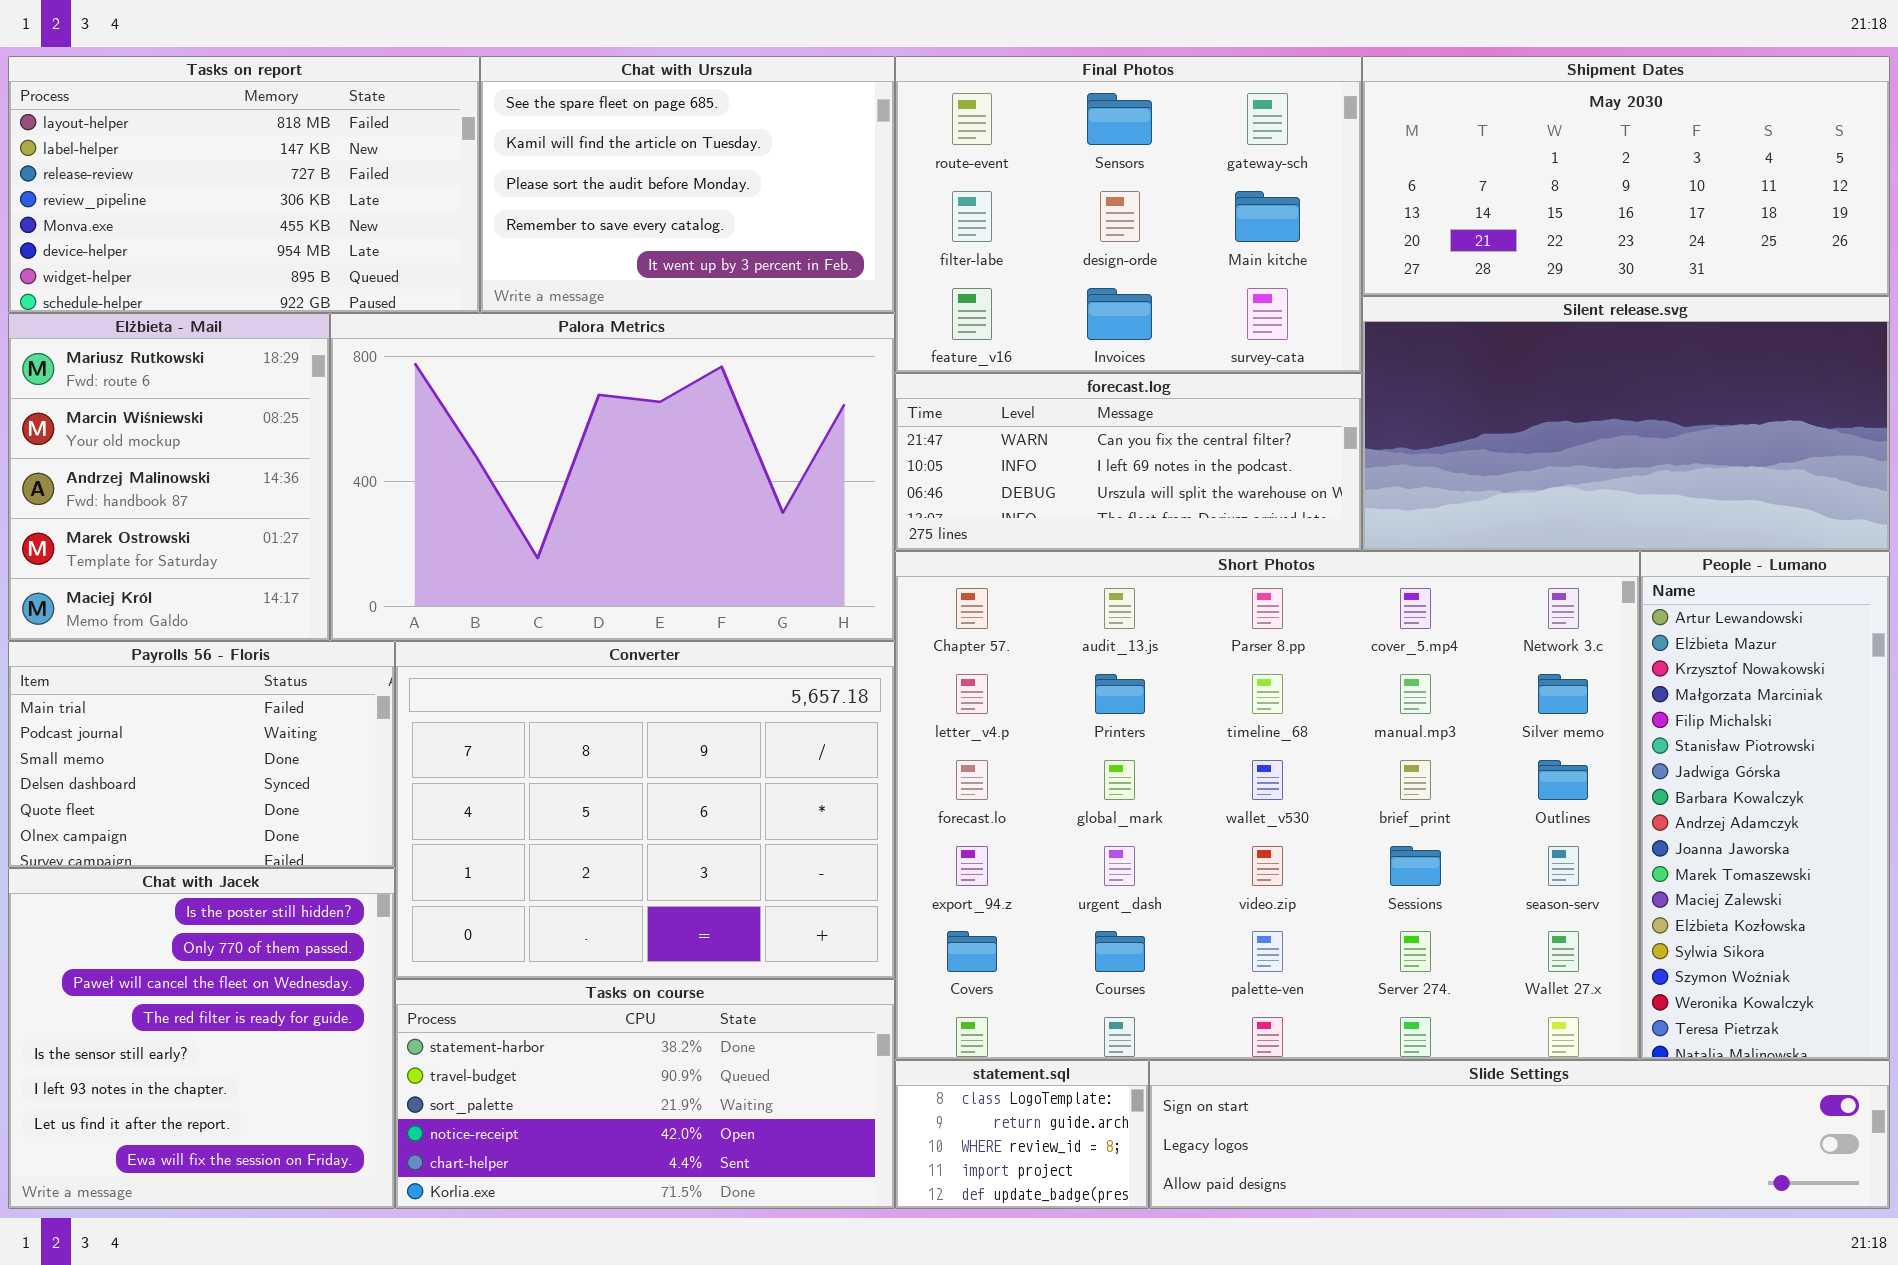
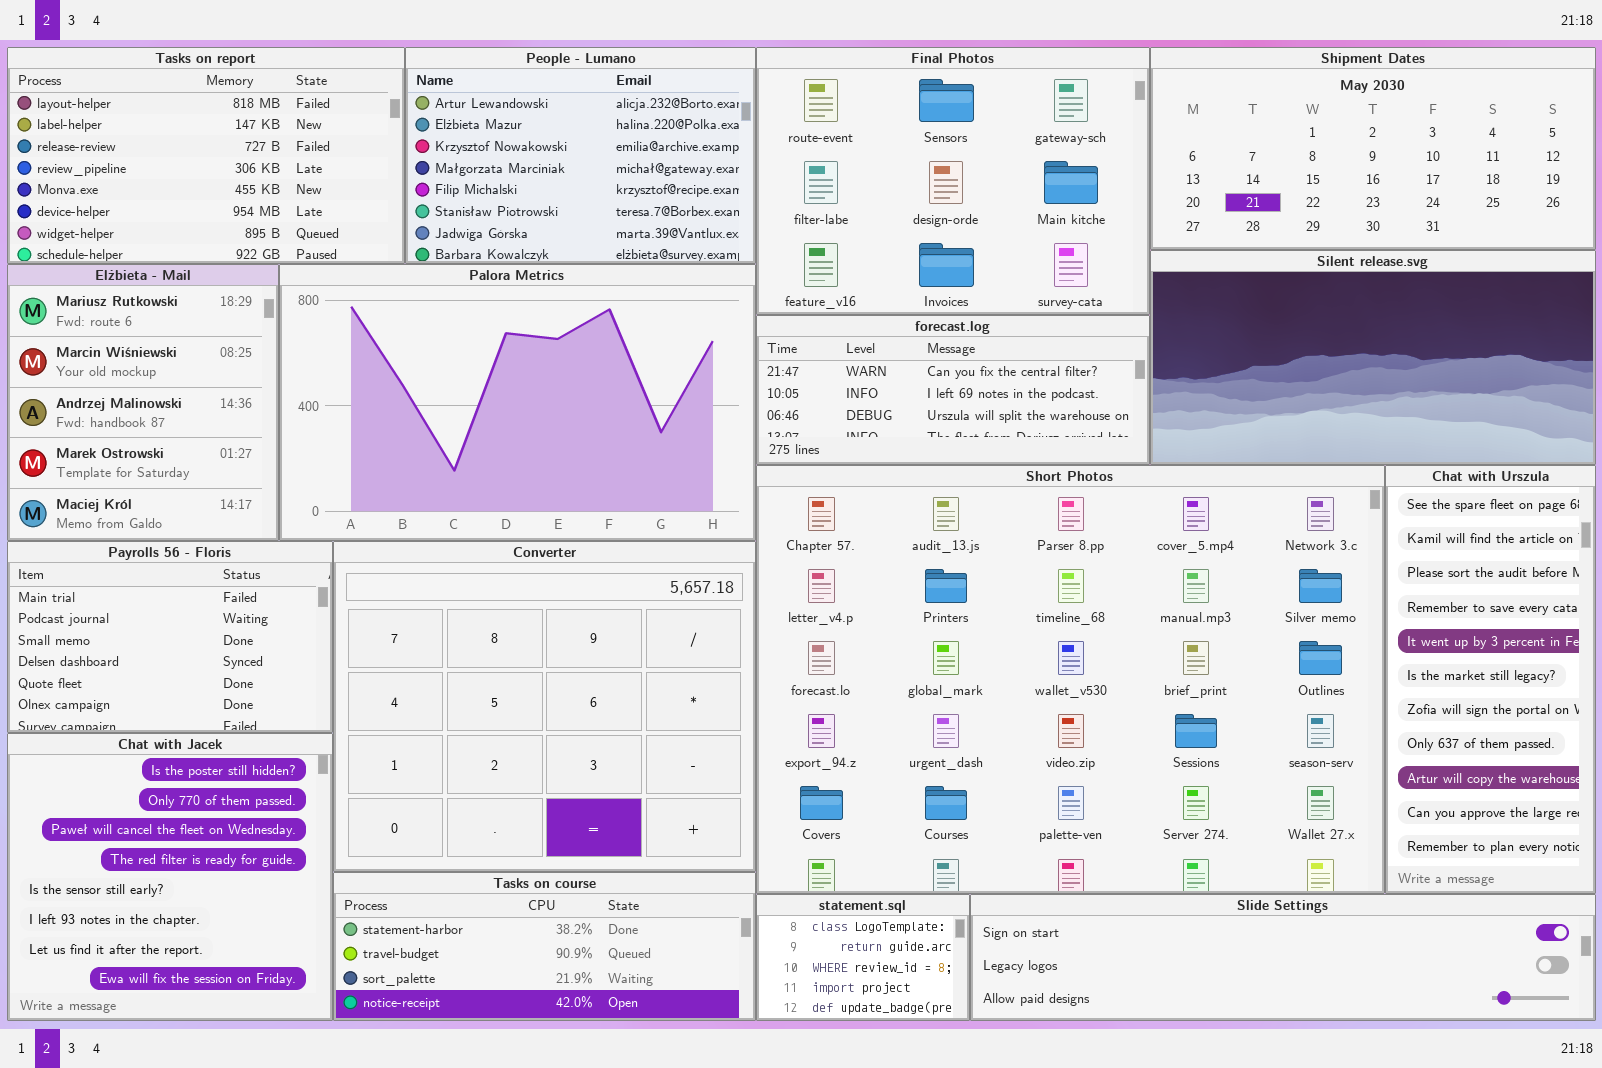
Chat with Urszula: [480,56,895,313] -> [1385,465,1596,894], moved, resized
People - Lumano: [1640,551,1890,1060] -> [405,47,756,264], moved, resized
Converter: [395,641,895,979] -> [333,541,756,872], resized
Tasks on course: [395,979,895,1209] -> [333,872,756,1021], resized

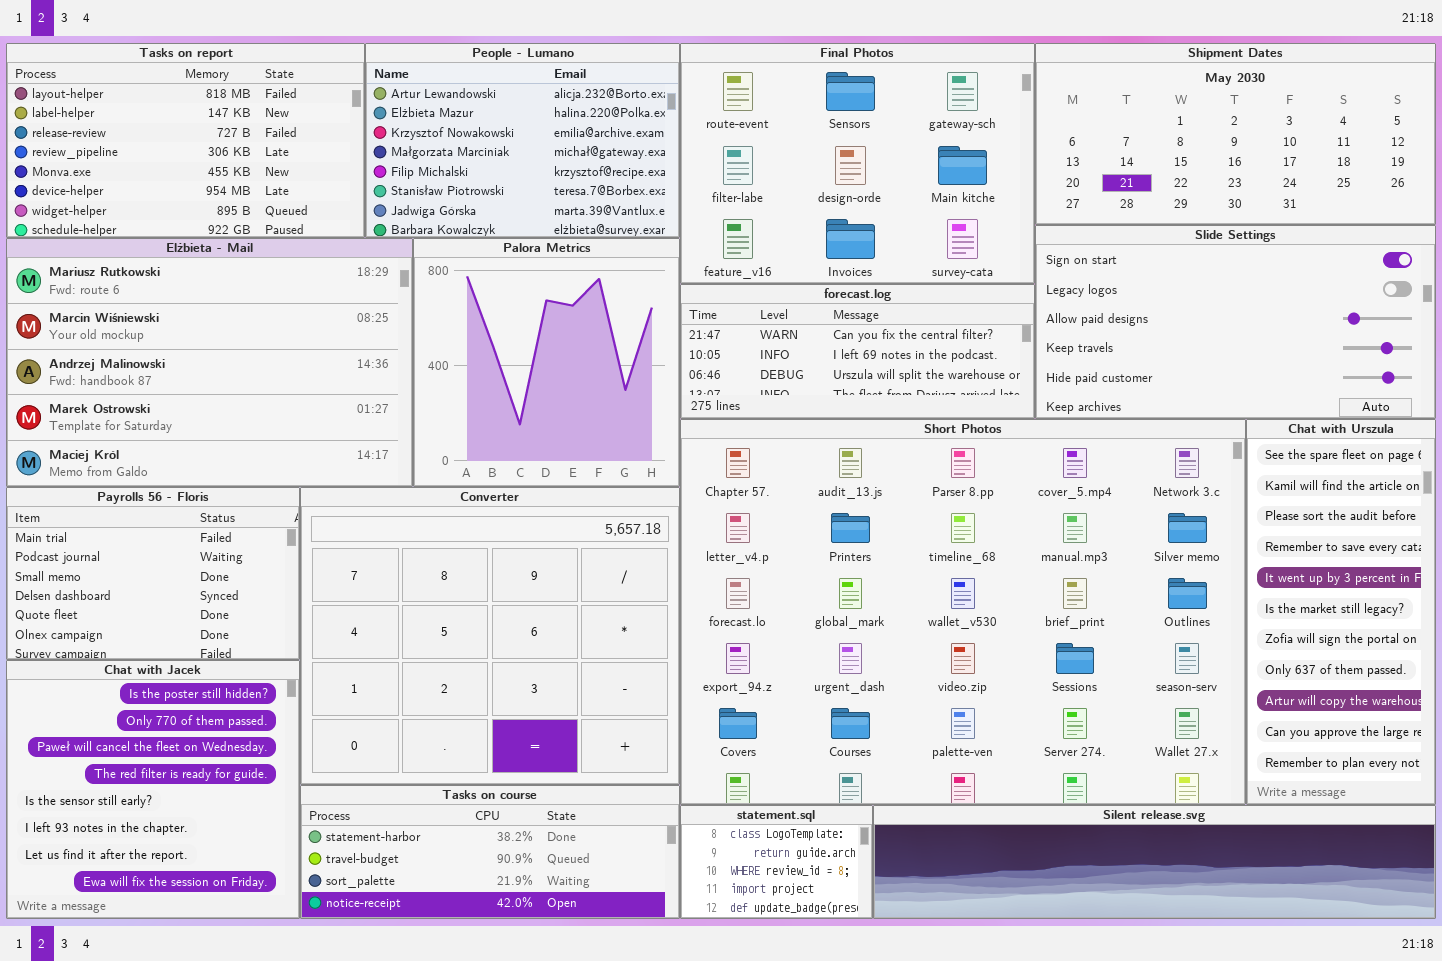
Silent release.svg: [1150,250,1596,465] -> [873,805,1436,919], moved, resized
Elżbieta - Mail: [7,264,279,541] -> [6,238,413,487], resized
Palora Metrics: [279,264,756,541] -> [413,238,680,487], resized
Slide Settings: [970,894,1596,1021] -> [1035,225,1436,419], moved, resized

